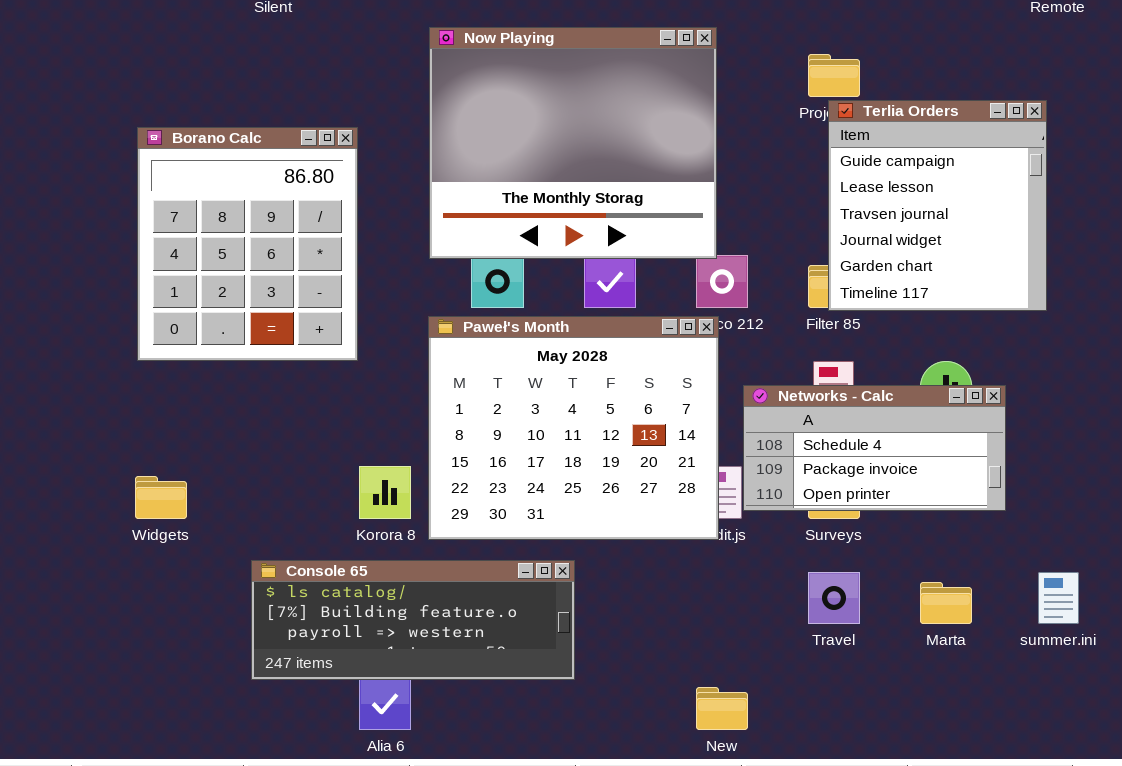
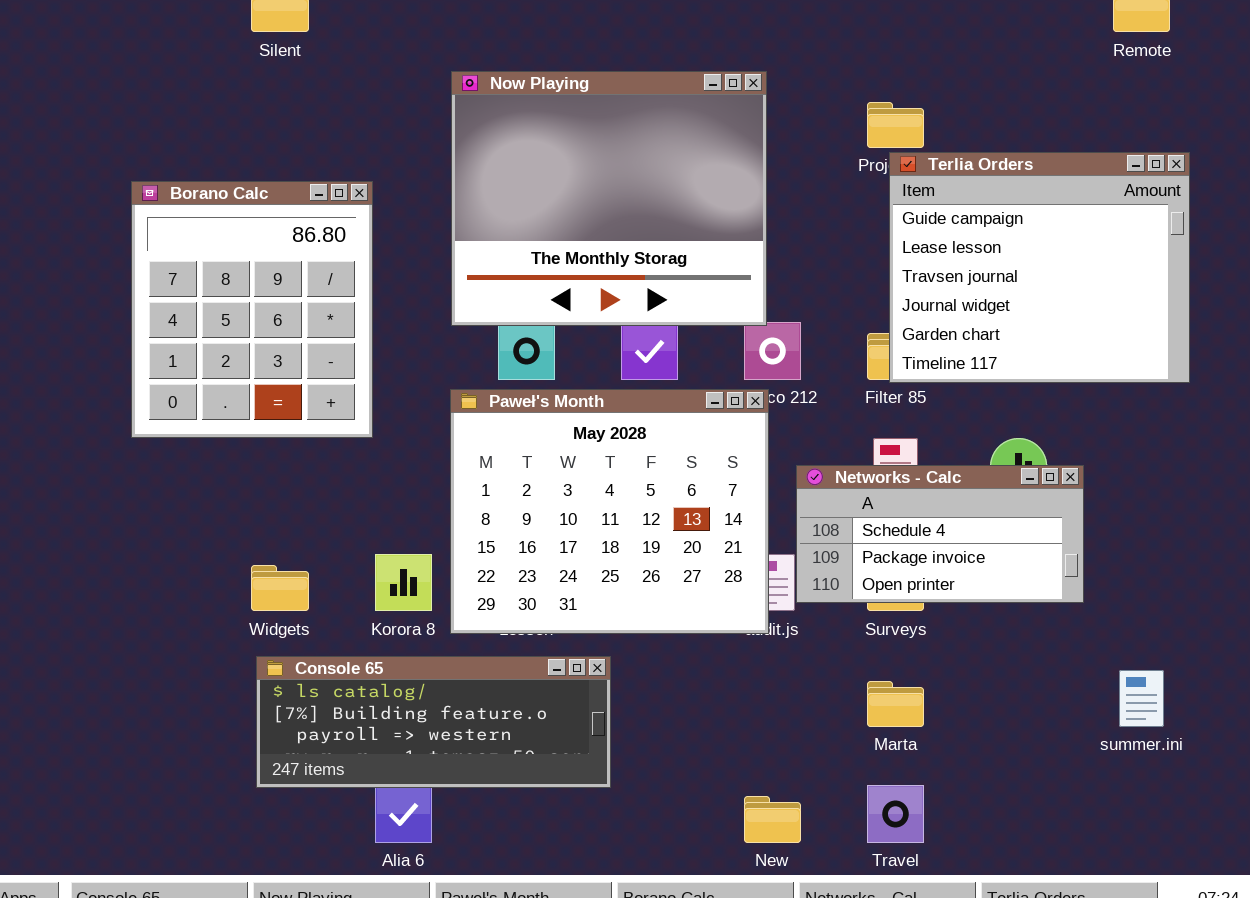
Terlia Orders: [828,100,1047,311] -> [889,152,1190,383], resized
Widgets: [135,476,187,519] -> [251,565,309,611], moved
Travel: [808,572,860,624] -> [867,785,924,843], moved
Marta: [920,582,972,624] -> [867,681,924,727], moved

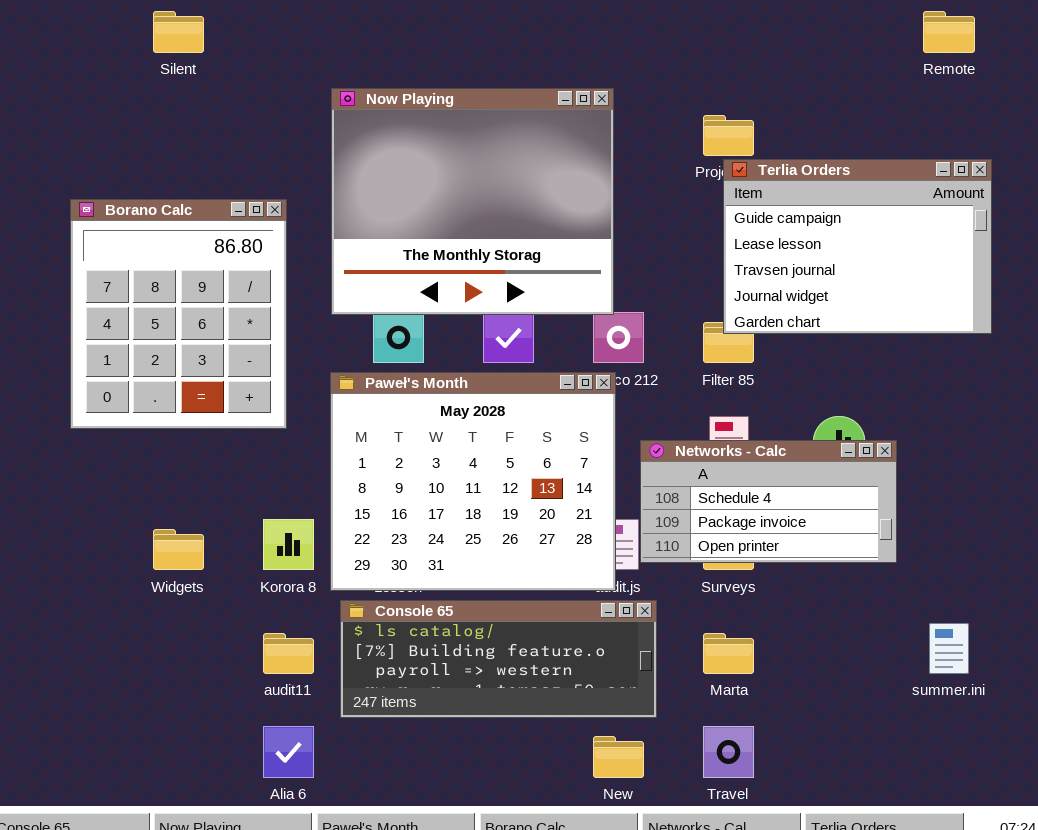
Terlia Orders: [889,152,1190,383] -> [723,159,992,334], resized
Borano Calc: [131,181,373,438] -> [70,199,287,429], moved
Console 65: [256,656,611,788] -> [340,600,657,718], moved

